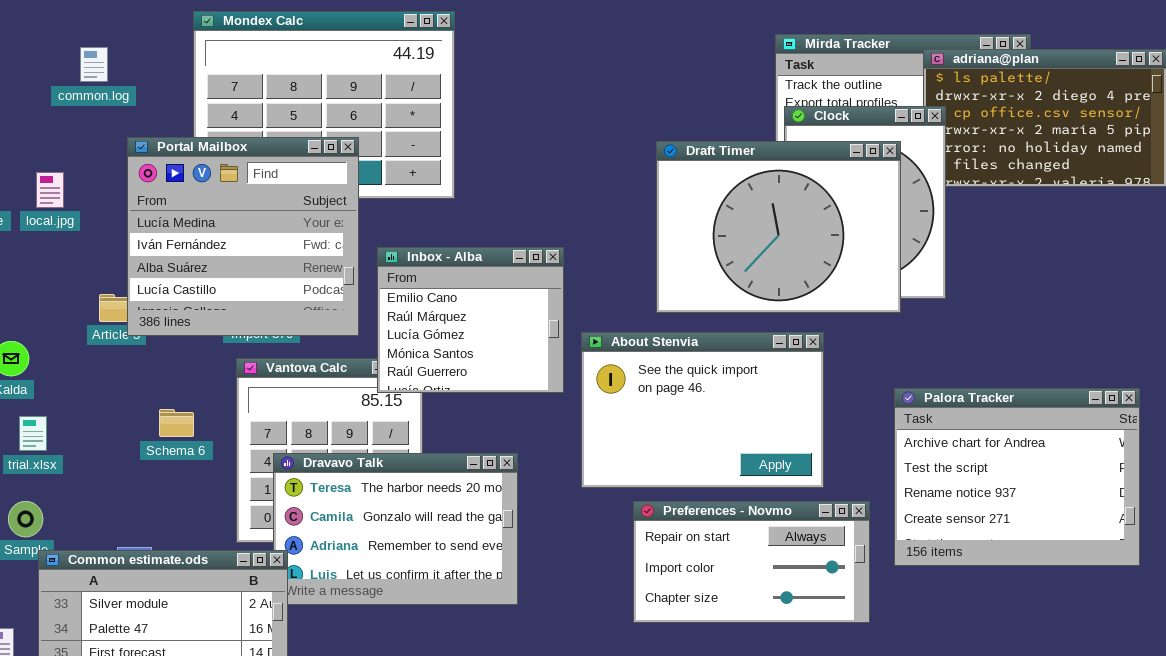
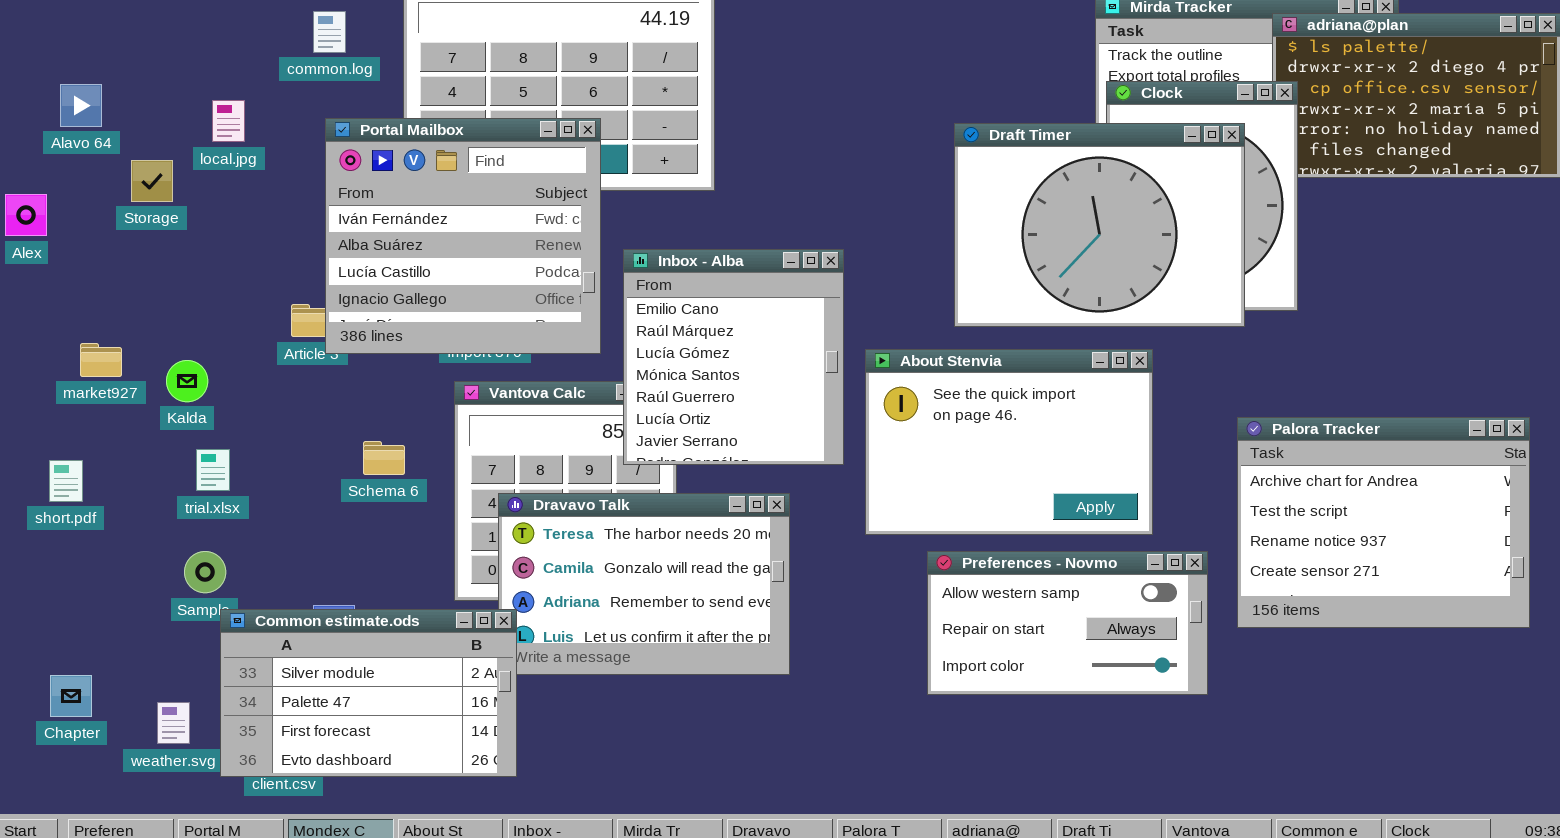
common.log: [80,47,108,82] -> [313,11,346,53], moved
Portal Mailbox: [127,137,359,336] -> [325,118,601,354], scrolled down 1 row
local.jpg: [36,172,64,208] -> [212,100,245,142], moved
Inbox - Alba: [377,247,564,393] -> [623,249,844,465], resized
Preferences - Novmo: [633,501,870,623] -> [927,551,1208,695], scrolled up 1 row

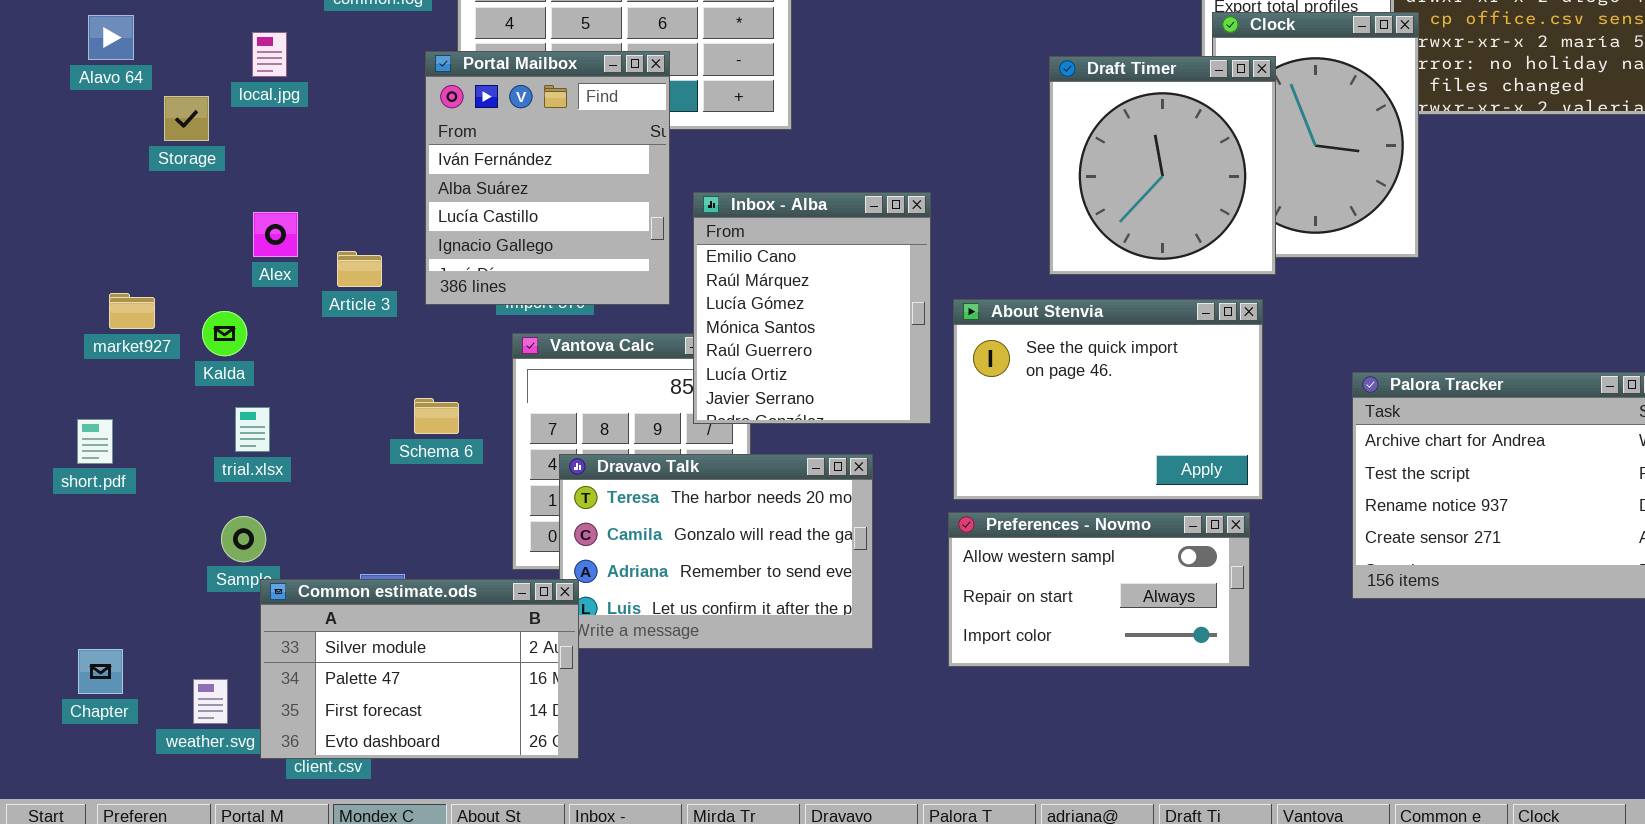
Portal Mailbox: [325,118,601,354] -> [425,51,670,305], resized
Draft Timer: [954,123,1245,327] -> [1049,56,1276,275], resized
Alex: [5,194,47,236] -> [253,212,298,257], moved
Preferences - Novmo: [927,551,1208,695] -> [948,512,1250,667], moved

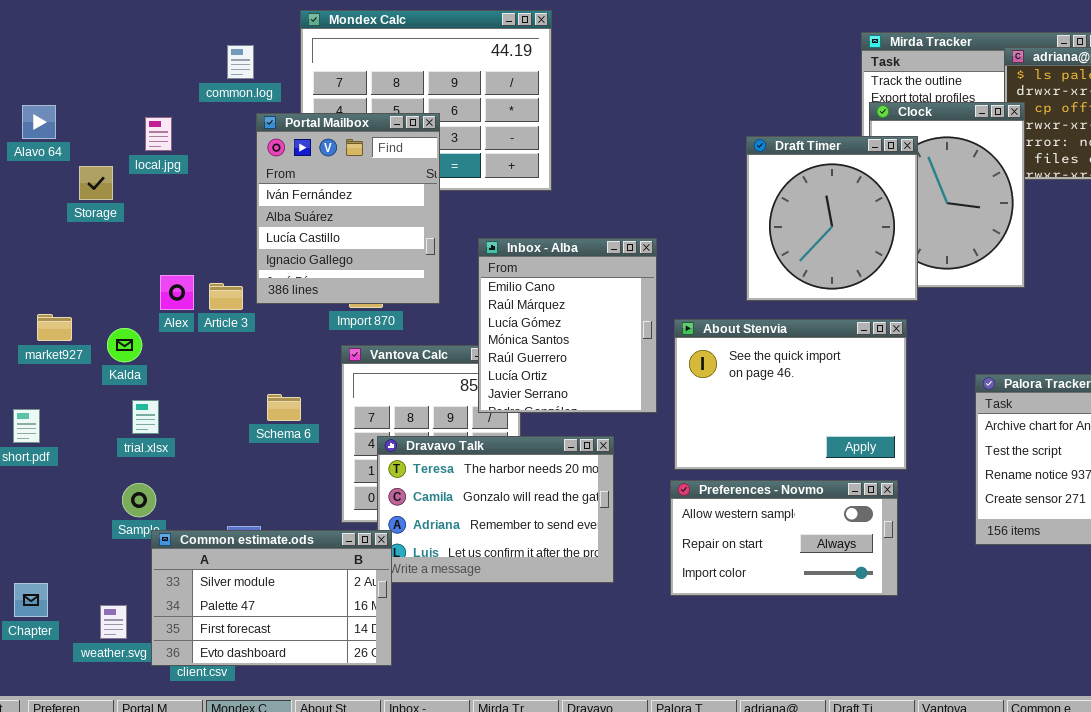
Portal Mailbox: [425,51,670,305] -> [256,113,440,304], moved
Alex: [253,212,298,257] -> [160,275,194,310], moved

